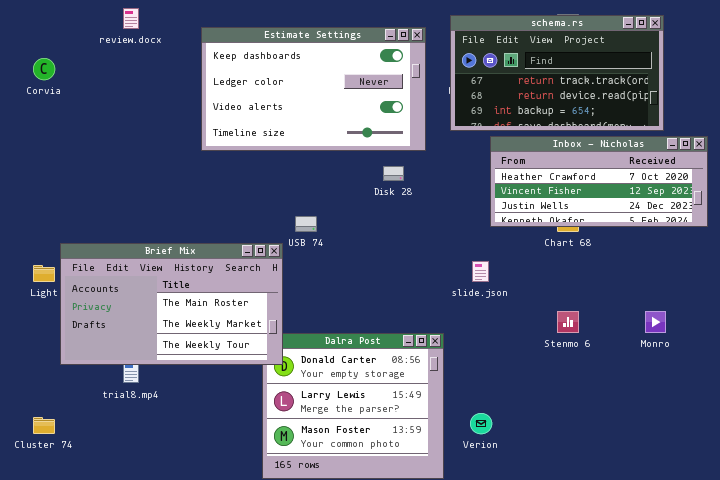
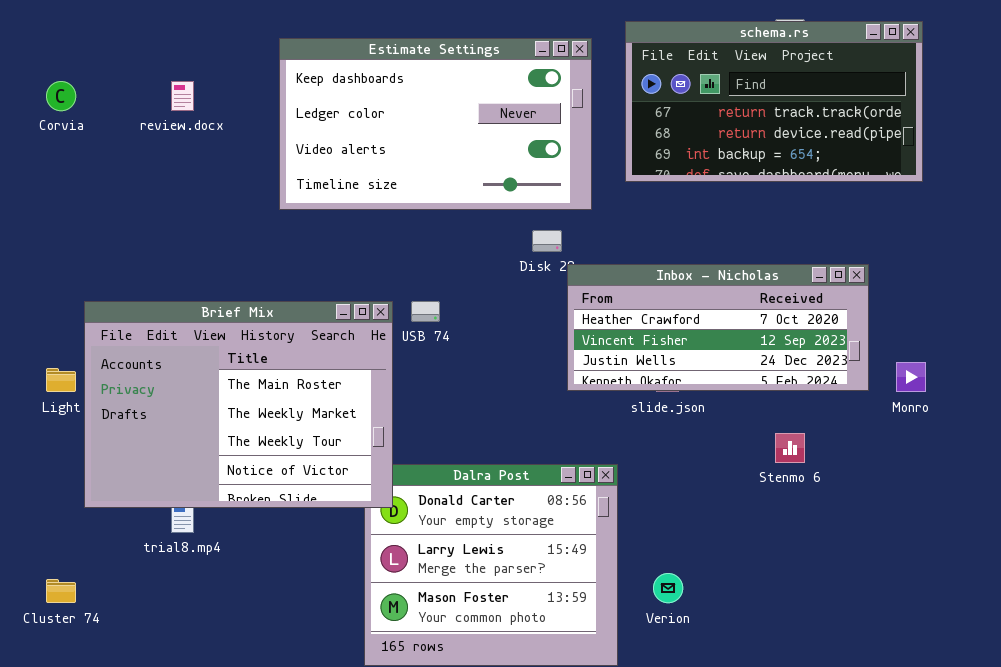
review.docx: [123,8,139,29] -> [171,81,194,111], moved
Inbox - Nicholas: [490,136,708,227] -> [567,264,869,391], moved
Brief Mix: [60,243,283,365] -> [84,301,393,508], resized
Monro: [645,311,666,333] -> [896,362,926,392], moved

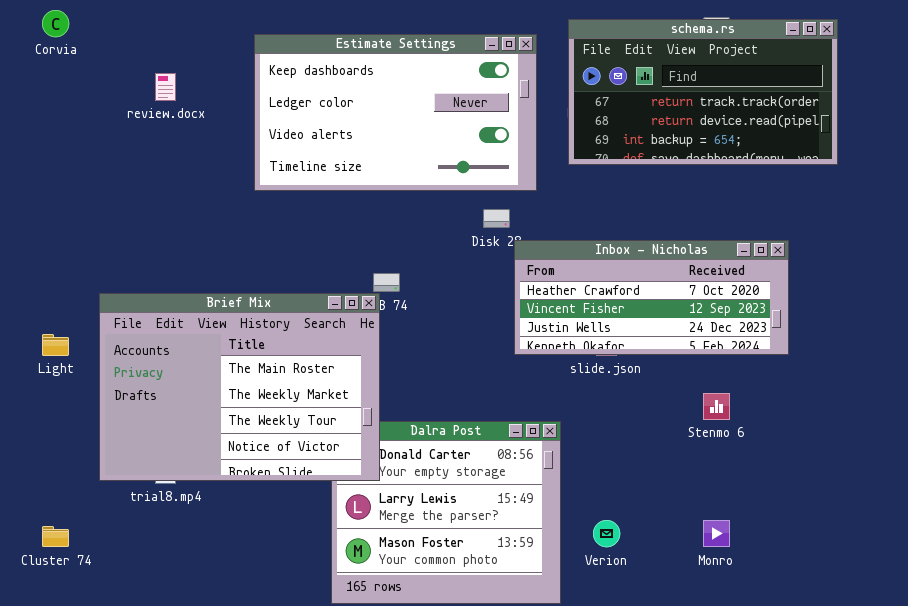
Corvia: [46,81,76,111] -> [42,10,69,37], moved
Brief Mix: [84,301,393,508] -> [99,293,380,481], moved
Monro: [896,362,926,392] -> [703,520,730,547], moved

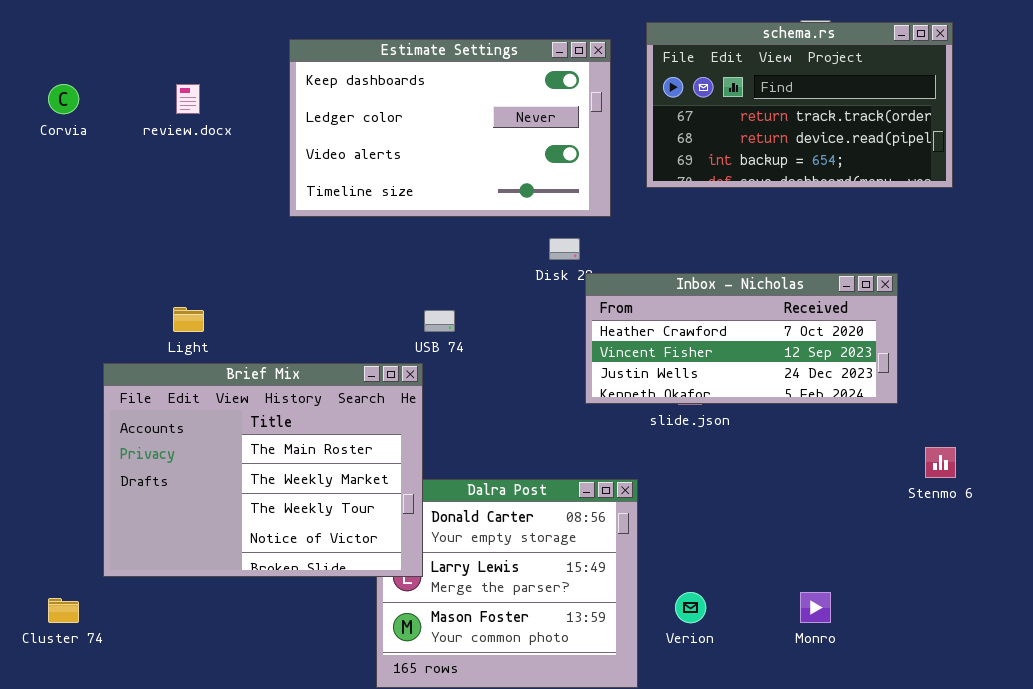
Corvia: [42,10,69,37] -> [48,84,79,114], moved
Brief Mix: [99,293,380,481] -> [103,363,423,577], moved
Light: [42,334,69,356] -> [173,307,204,332], moved
Stenmo 6: [703,393,730,420] -> [925,447,956,478], moved

